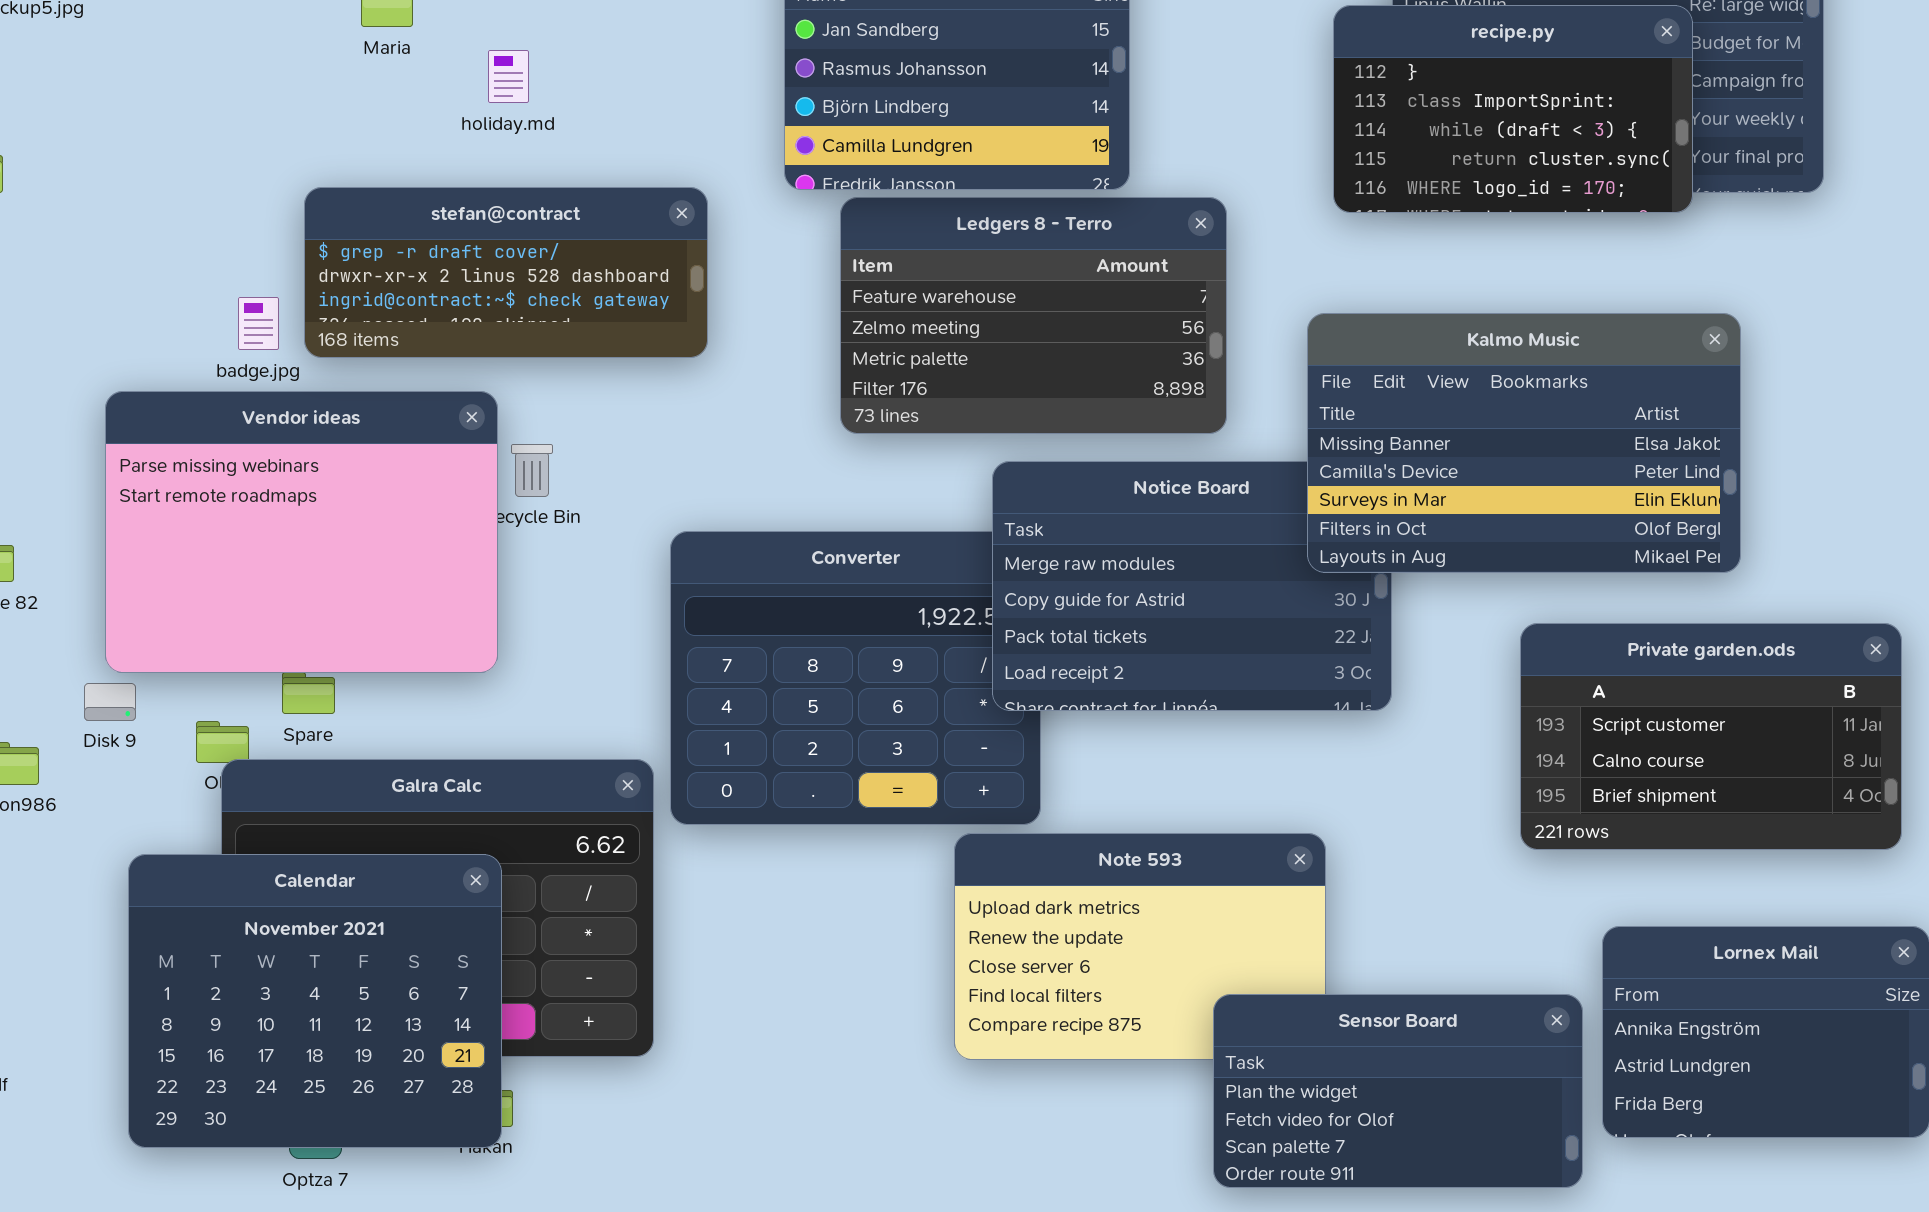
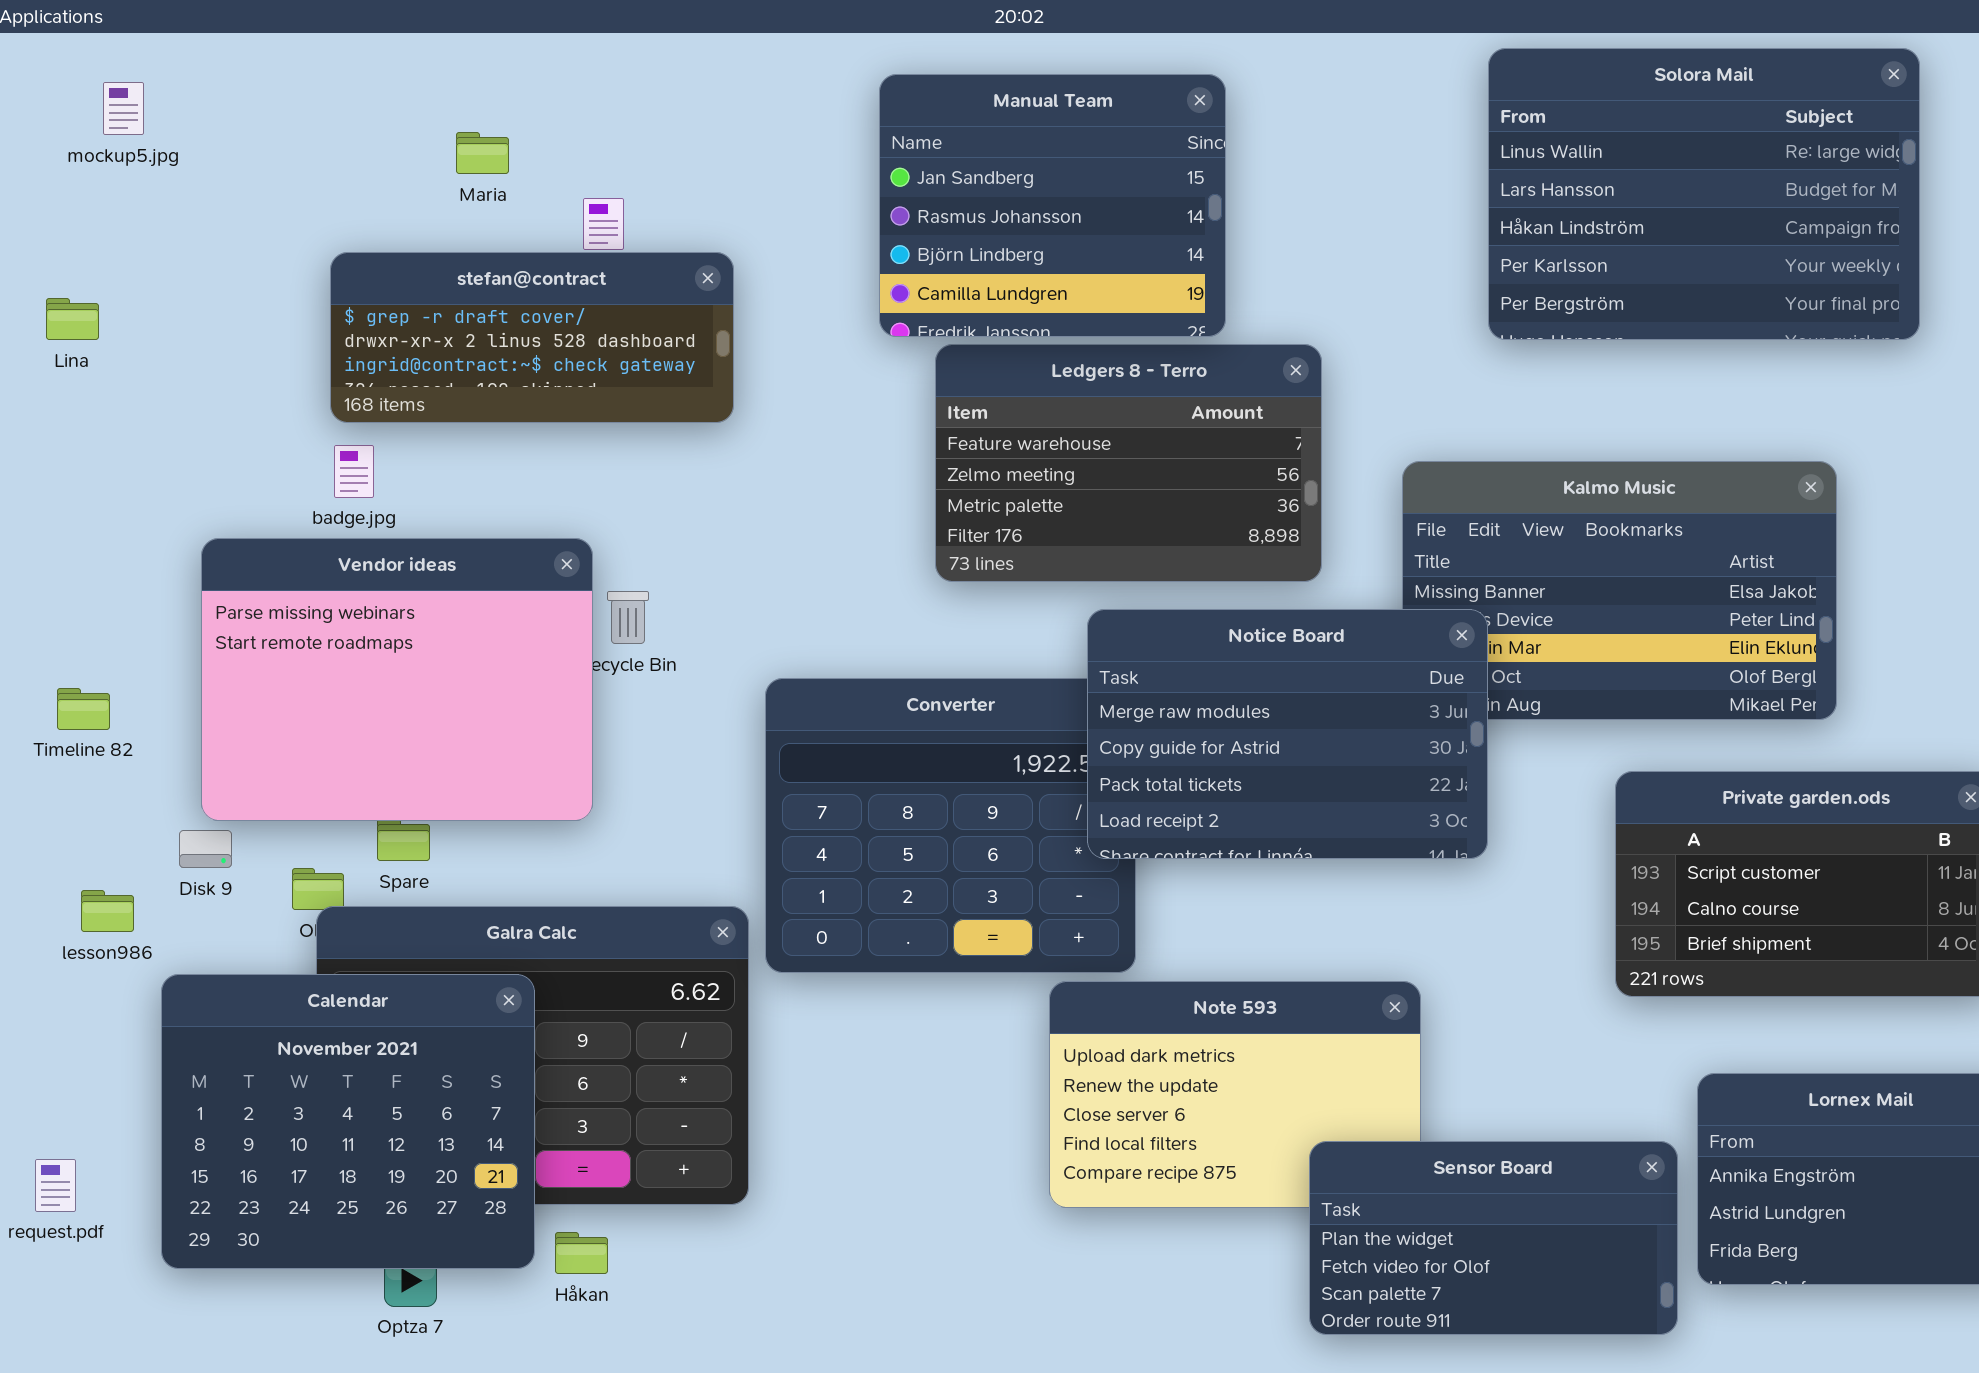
recipe.py: [1333,5,1693,213] -> none, closed
stefan@contract: [304,187,708,358] -> [330,252,734,423], moved
Notice Board: [992,461,1392,711] -> [1087,609,1488,859], raised
Calendar: [128,854,502,1148] -> [161,974,535,1269], moved

